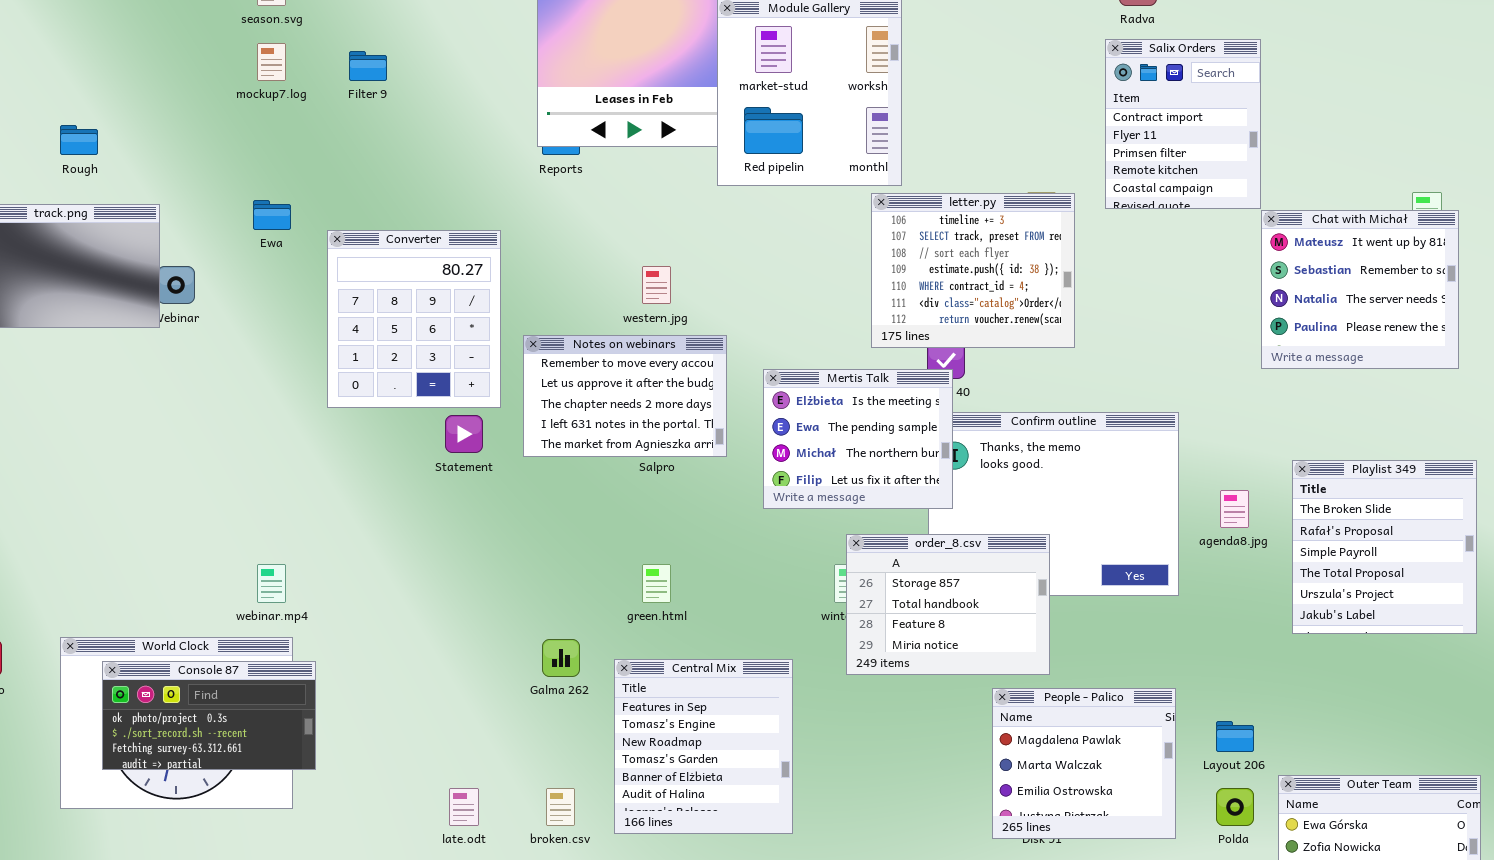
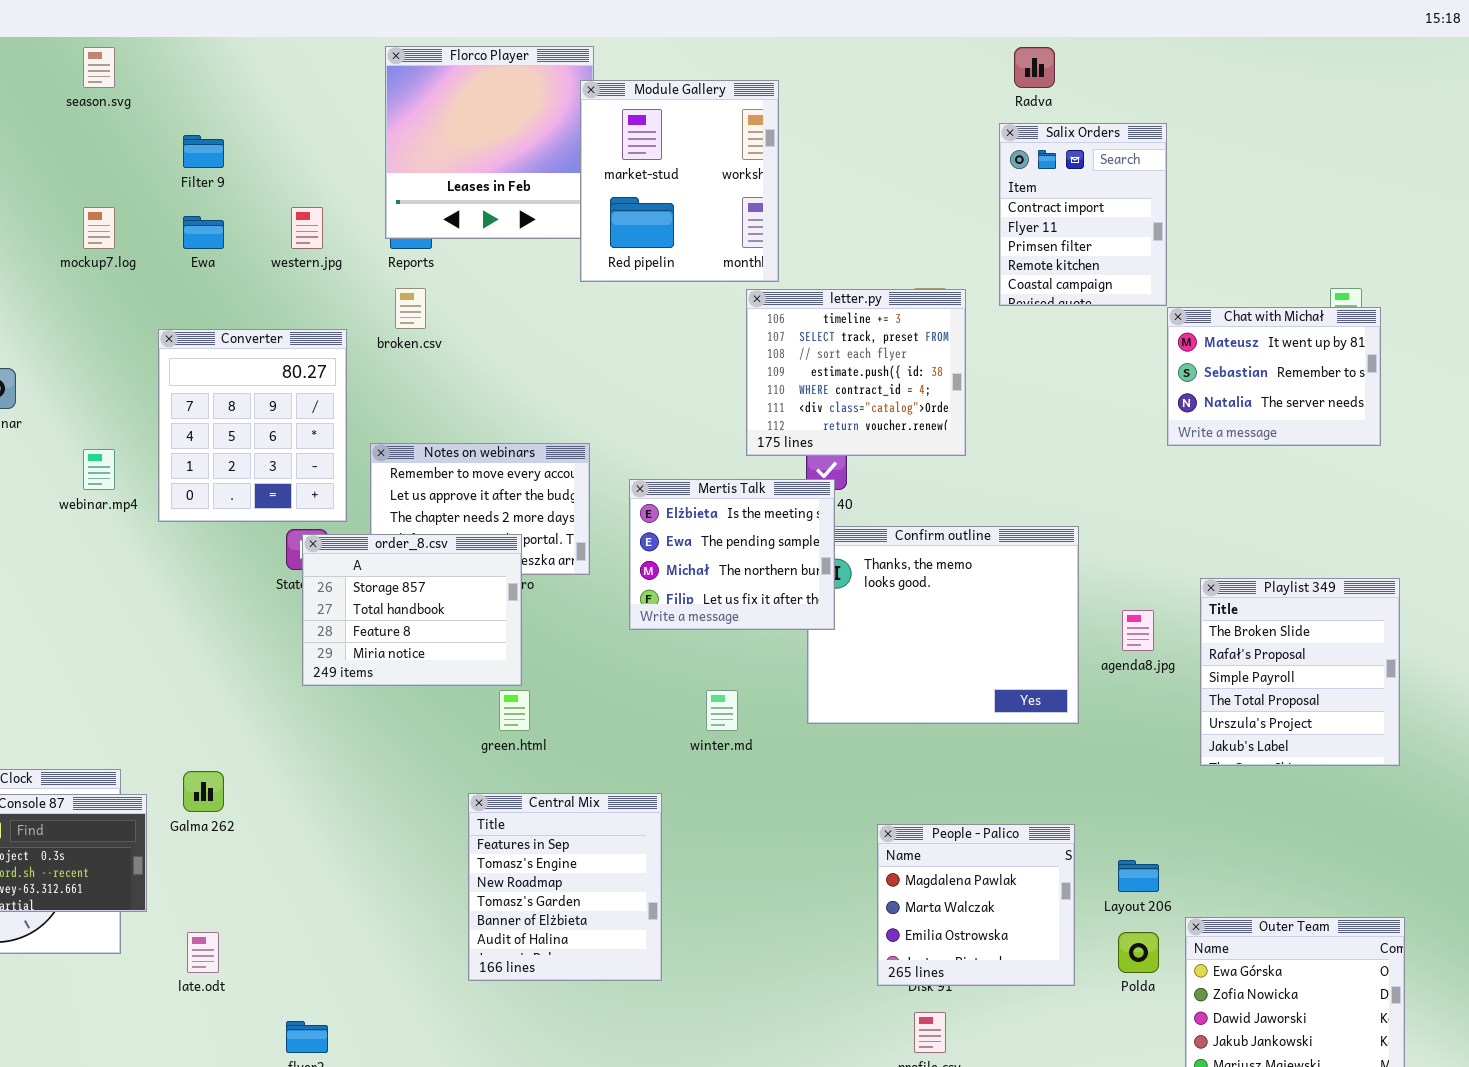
mockup7.log: [257,43,286,81] -> [83,207,115,249], moved
Ewa: [253,200,291,230] -> [183,216,224,249], moved
Chat with Michał: [1261,210,1459,369] -> [1167,307,1381,446], resized
western.jpg: [642,266,671,304] -> [291,207,323,249], moved
order_8.csv: [846,534,1050,675] -> [302,534,522,686], moved
webinar.mp4: [257,564,286,603] -> [83,449,115,490], moved
Galma 262: [542,639,580,677] -> [183,771,224,812], moved
late.odt: [449,788,479,826] -> [187,932,219,973], moved
broken.csv: [546,788,575,826] -> [395,288,426,329], moved

